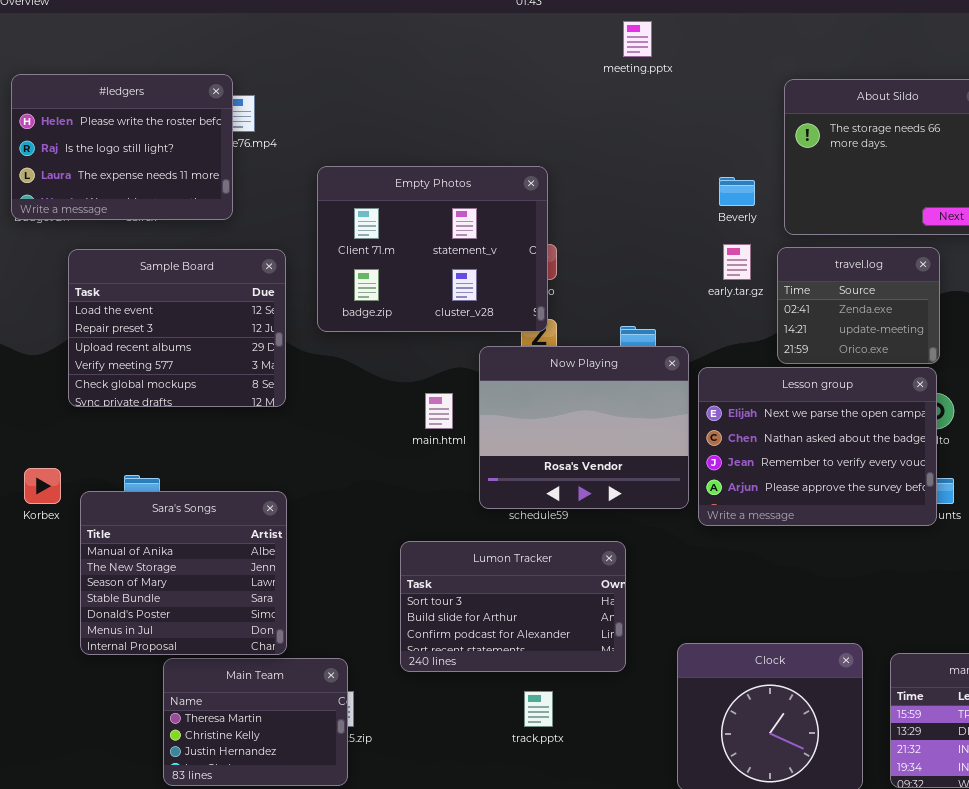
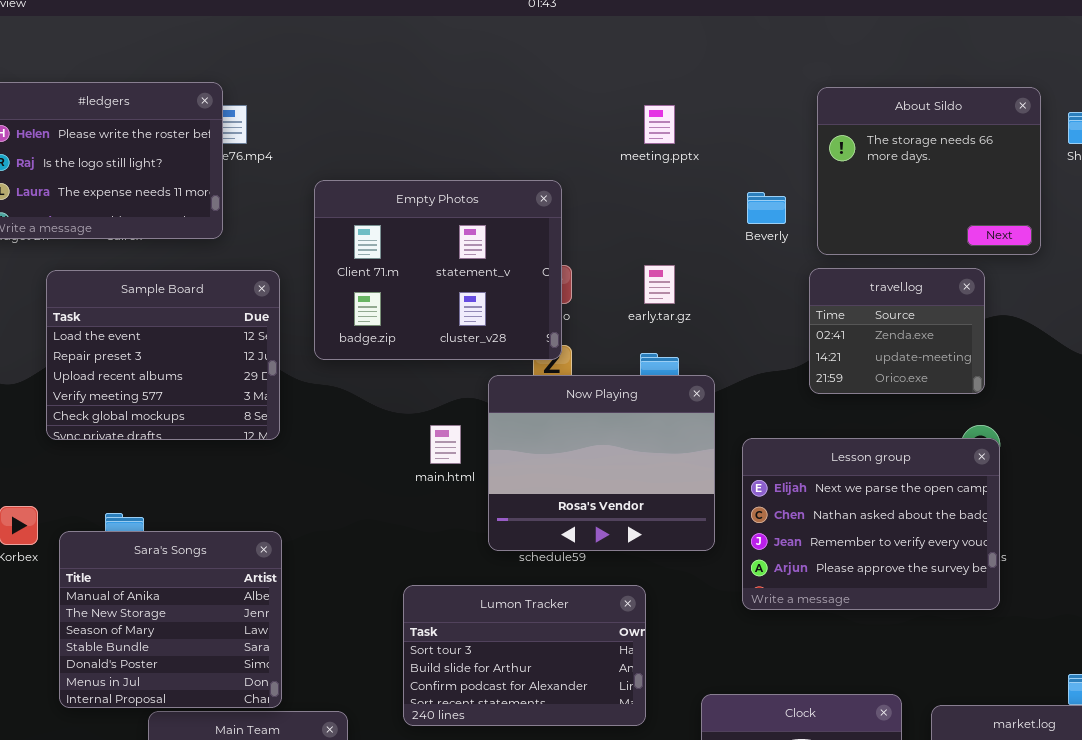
meeting.pptx: [623,21,652,57] -> [644,105,675,144], moved
early.tar.gz: [723,244,751,280] -> [644,265,675,304], moved
Lesson group: [698,367,937,526] -> [742,438,1000,610], moved

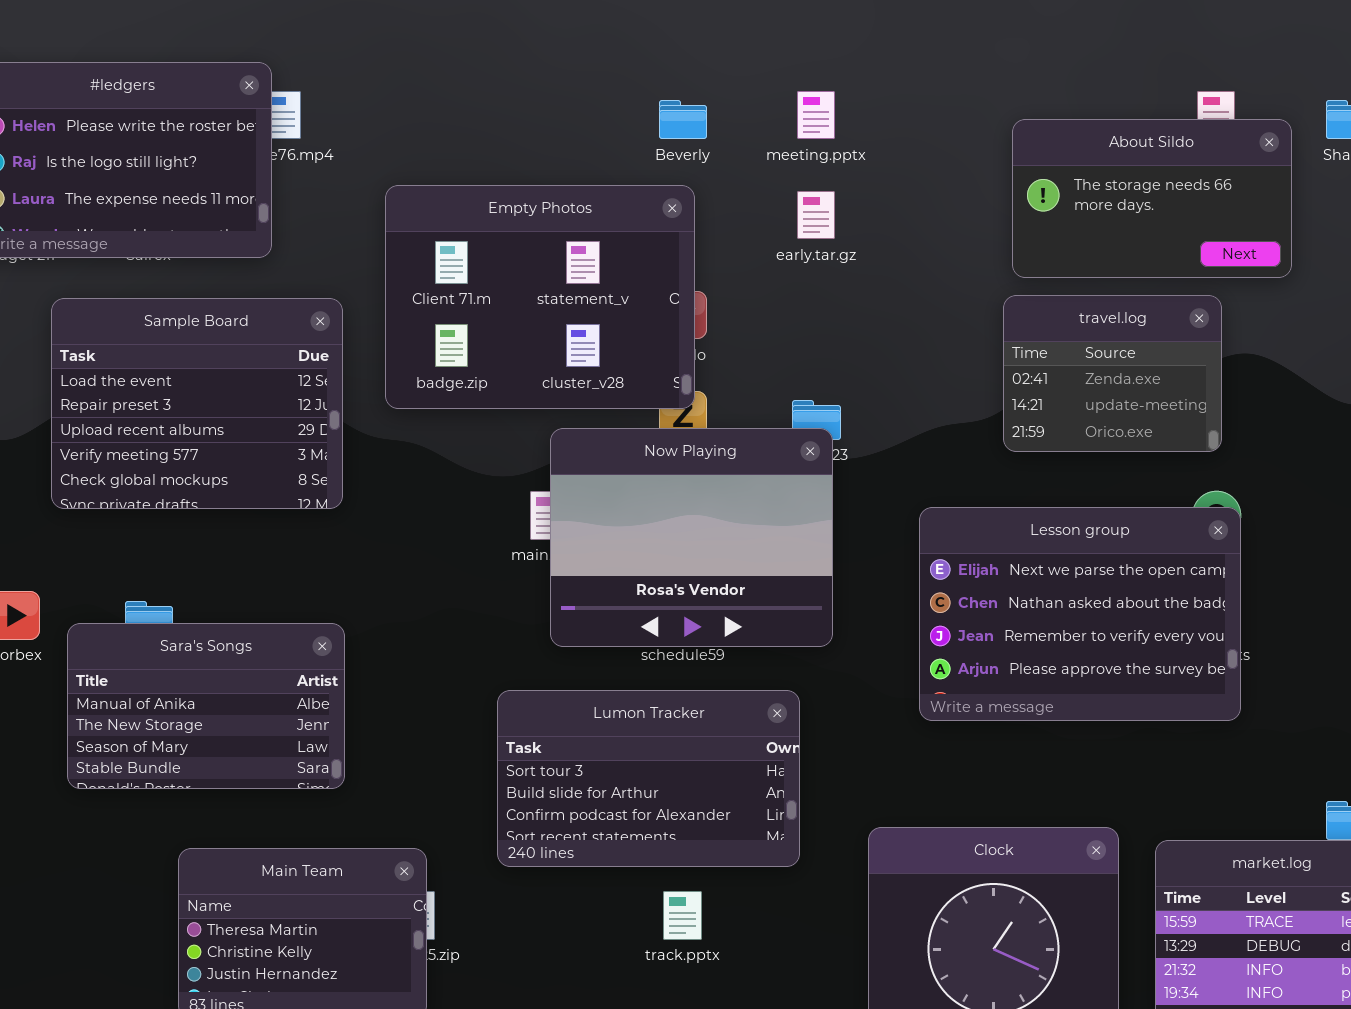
About Sildo: [817,87,1041,255] -> [1012,119,1292,278], resized
Beverly: [747,192,786,224] -> [659,100,707,139], moved
early.tar.gz: [644,265,675,304] -> [797,191,835,239], moved
Now Playing: [488,375,715,551] -> [550,428,833,647], moved
Sara's Songs: [59,531,282,708] -> [67,623,345,789], resized

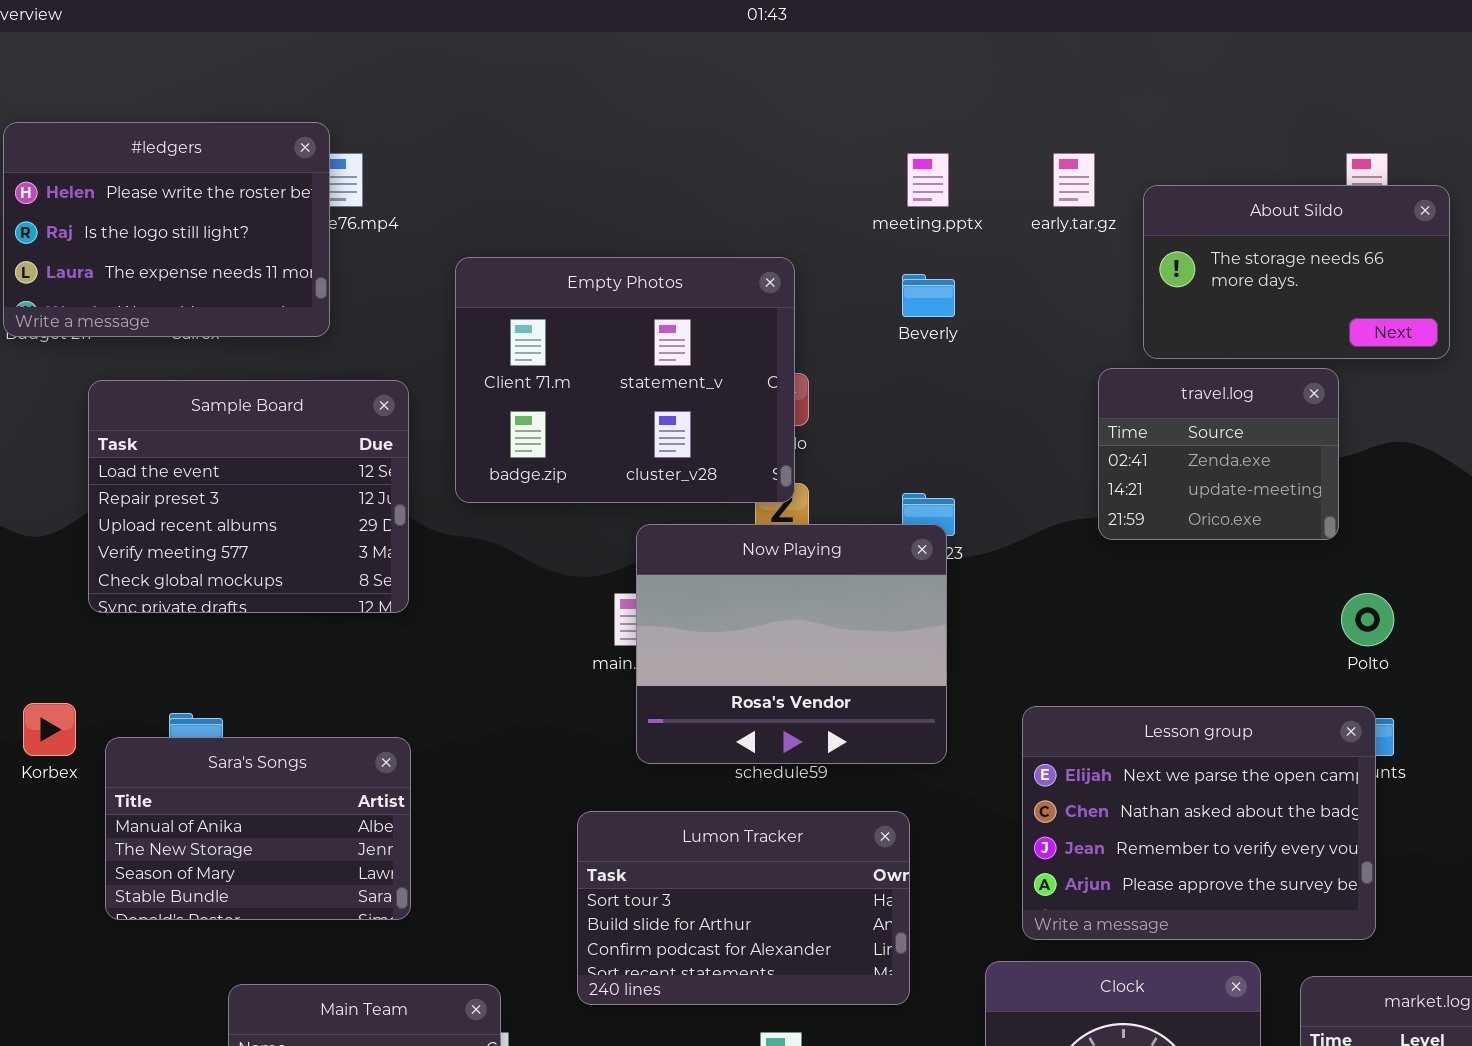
Beverly: [659,100,707,139] -> [902,274,955,317], moved
early.tar.gz: [797,191,835,239] -> [1053,153,1095,207], moved
travel.log: [1003,295,1222,452] -> [1098,368,1339,540], moved
Lesson group: [919,507,1241,721] -> [1022,706,1376,940], moved

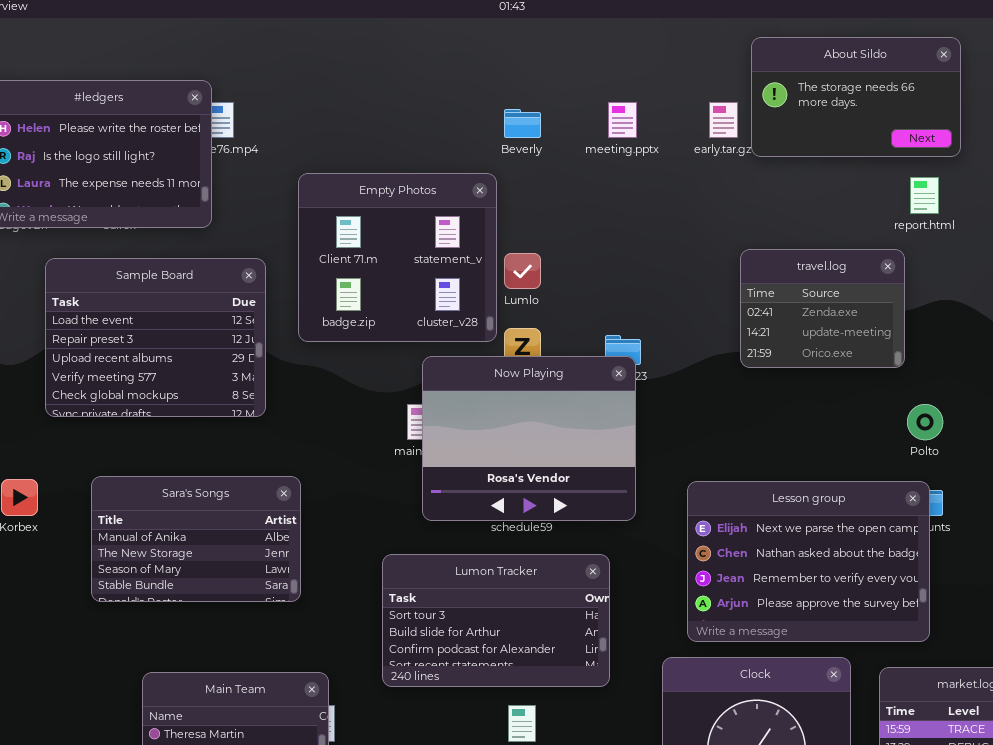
About Sildo: [1143,185,1450,359] -> [751,37,961,157], moved
Empty Photos: [455,257,795,503] -> [298,173,497,342], resized
Beverly: [902,274,955,317] -> [504,109,541,138], moved
Sara's Songs: [105,737,411,920] -> [91,476,301,602], moved

